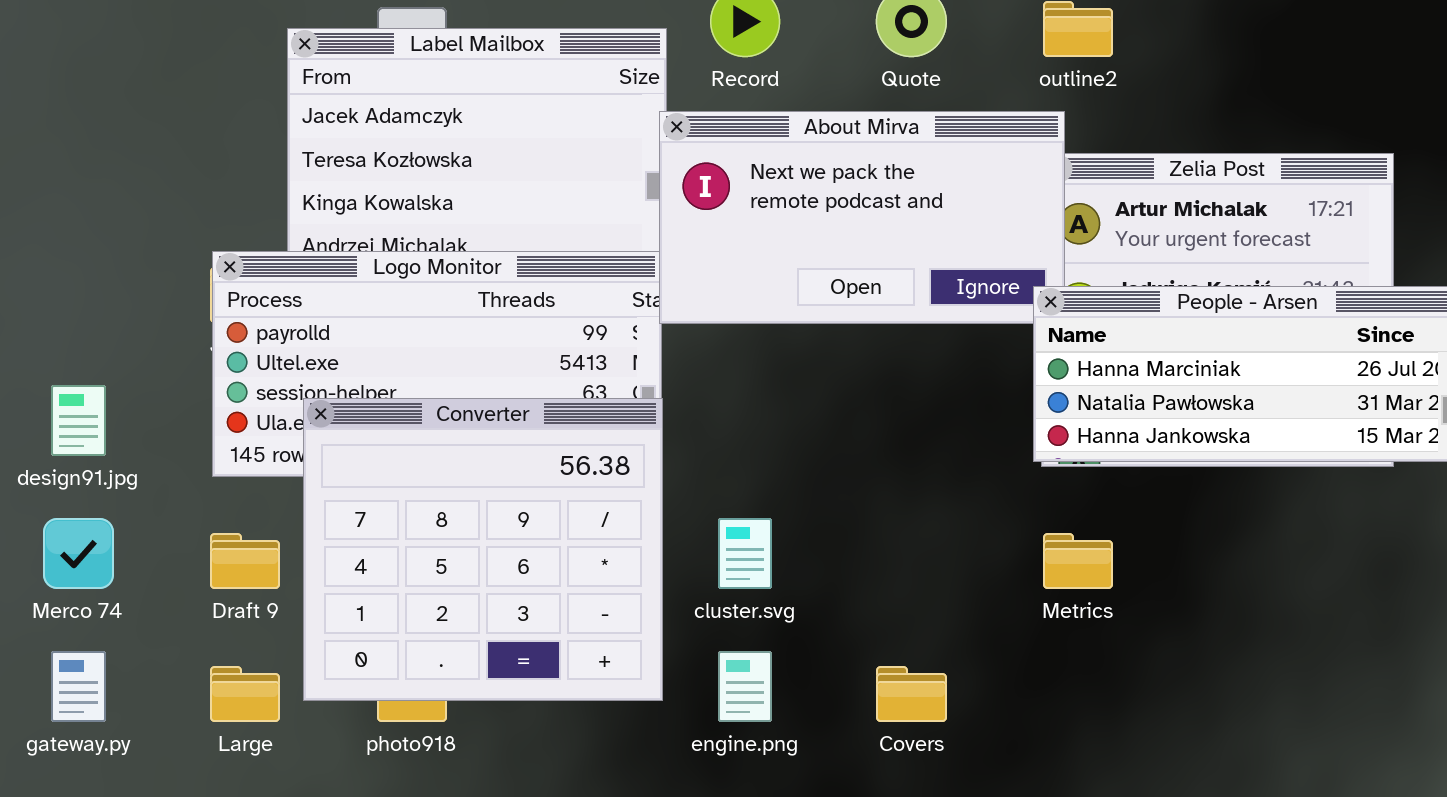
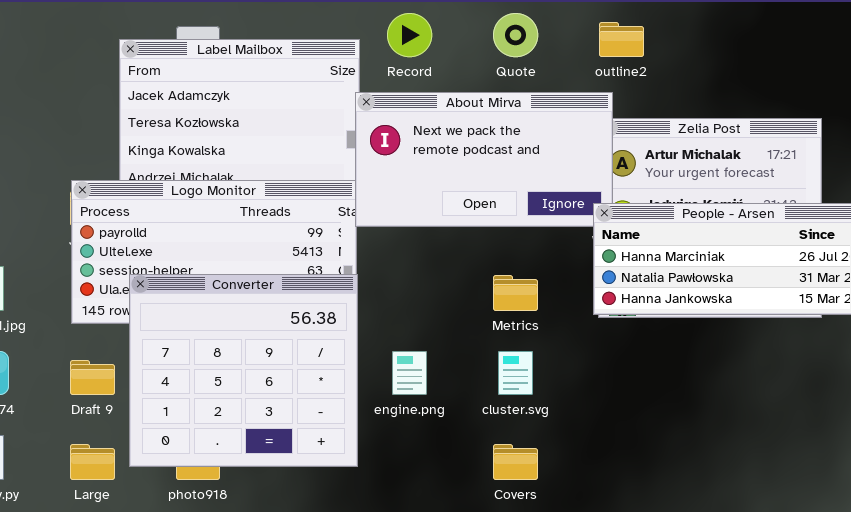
cluster.svg: [718,518,772,589] -> [498,351,533,395], moved
Metrics: [1043,533,1113,589] -> [493,275,538,311], moved
engine.png: [718,651,772,722] -> [392,351,427,395], moved

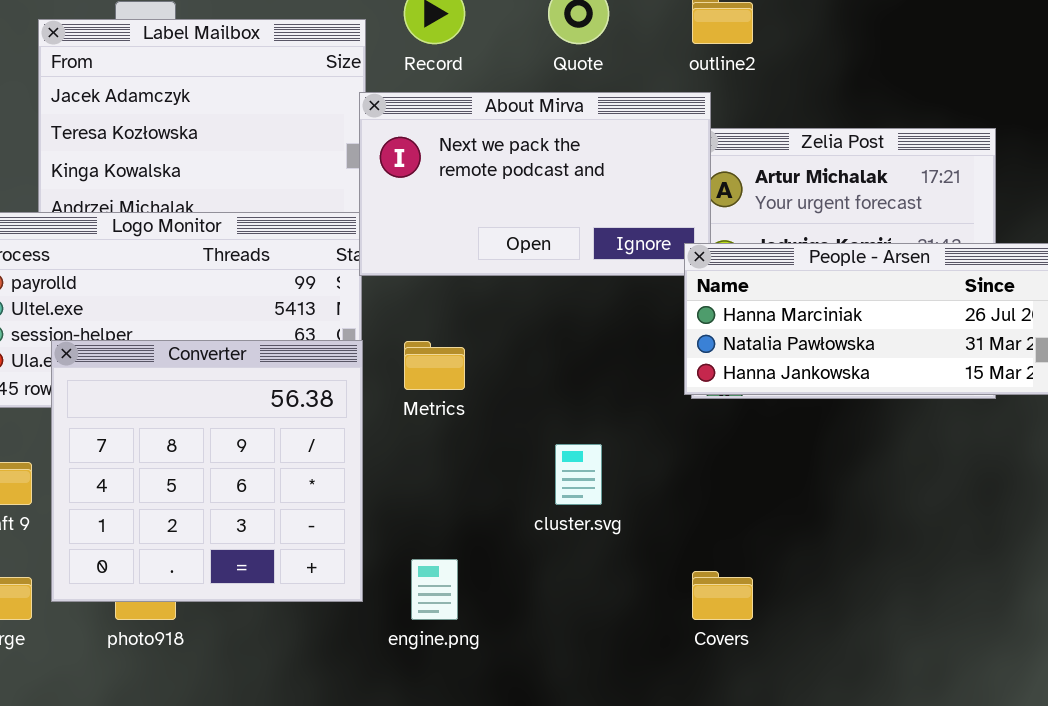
Metrics: [493,275,538,311] -> [404,341,465,390], moved
engine.png: [392,351,427,395] -> [411,559,458,620], moved
Covers: [493,444,538,480] -> [692,571,753,620], moved

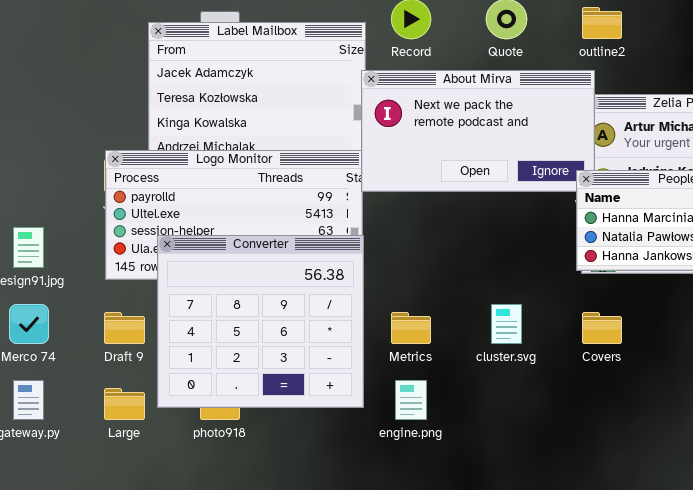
Metrics: [404,341,465,390] -> [391,312,431,344], moved
Covers: [692,571,753,620] -> [582,312,622,344], moved

